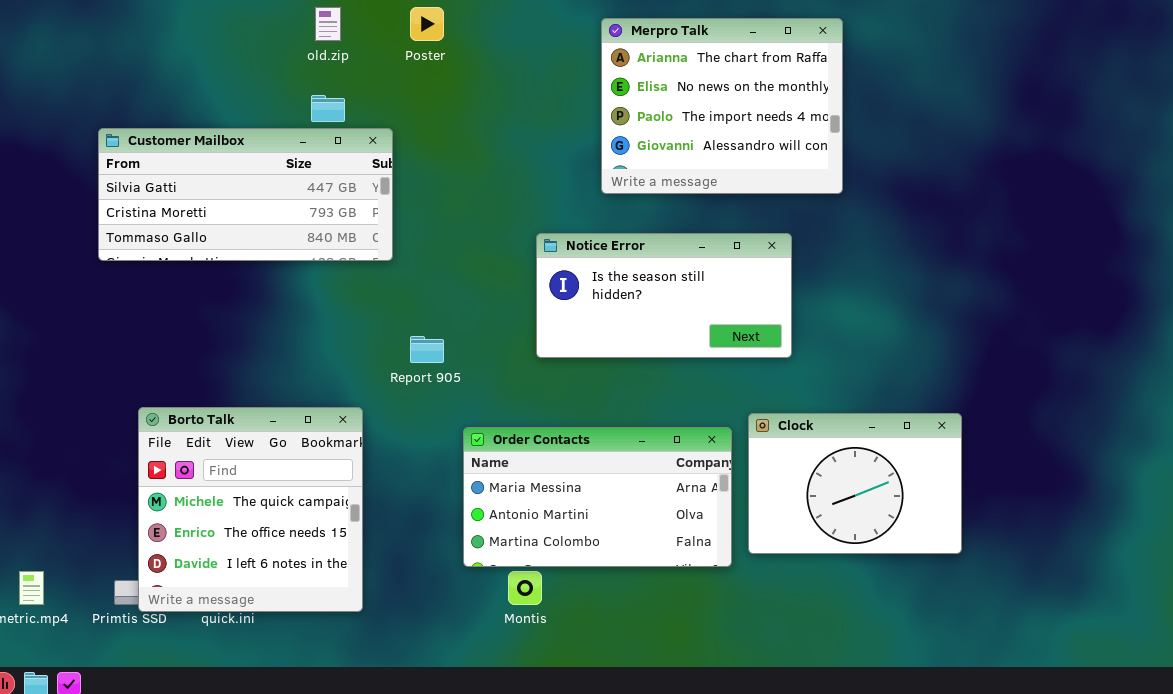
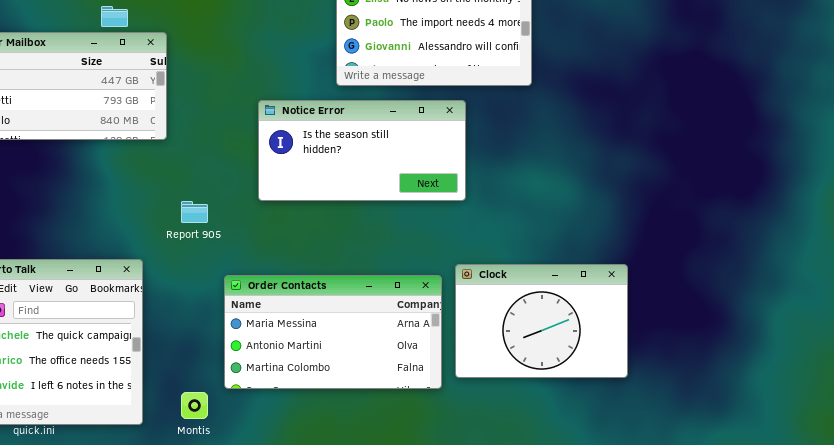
Notice Error: [536,233,792,358] -> [258,100,466,201], moved
Montis: [508,571,542,605] -> [181,392,208,419], moved

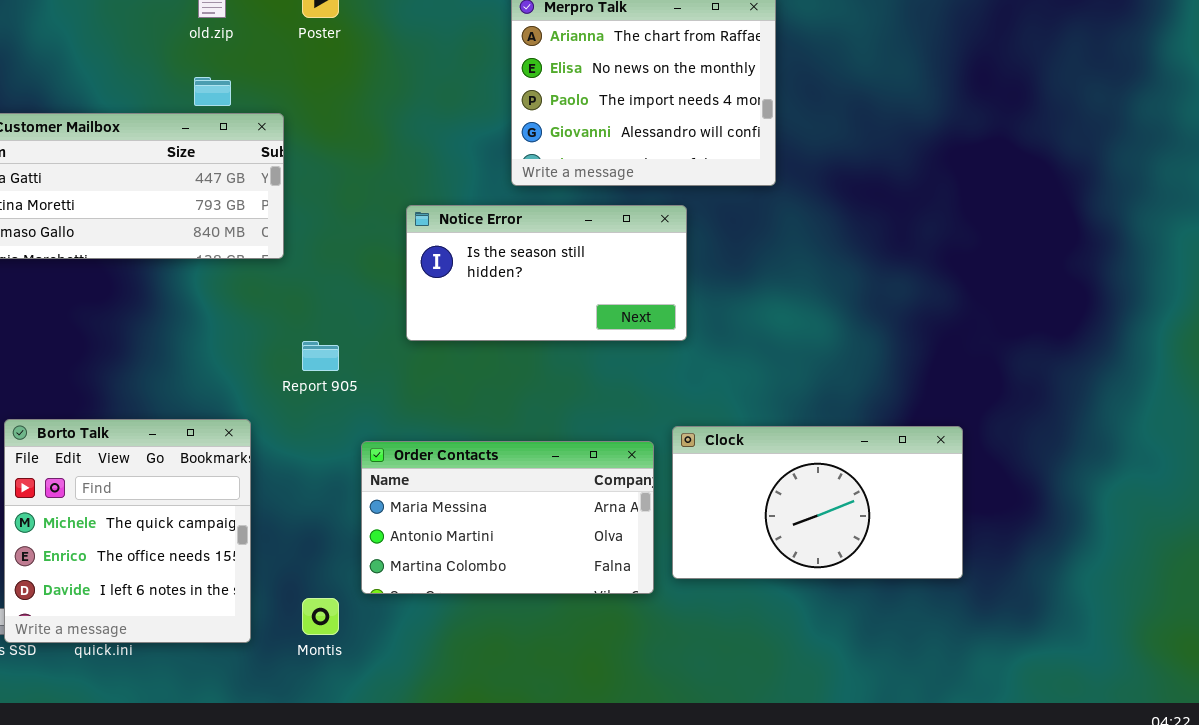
Clock: [455,264,628,378] -> [672,426,963,579], resized

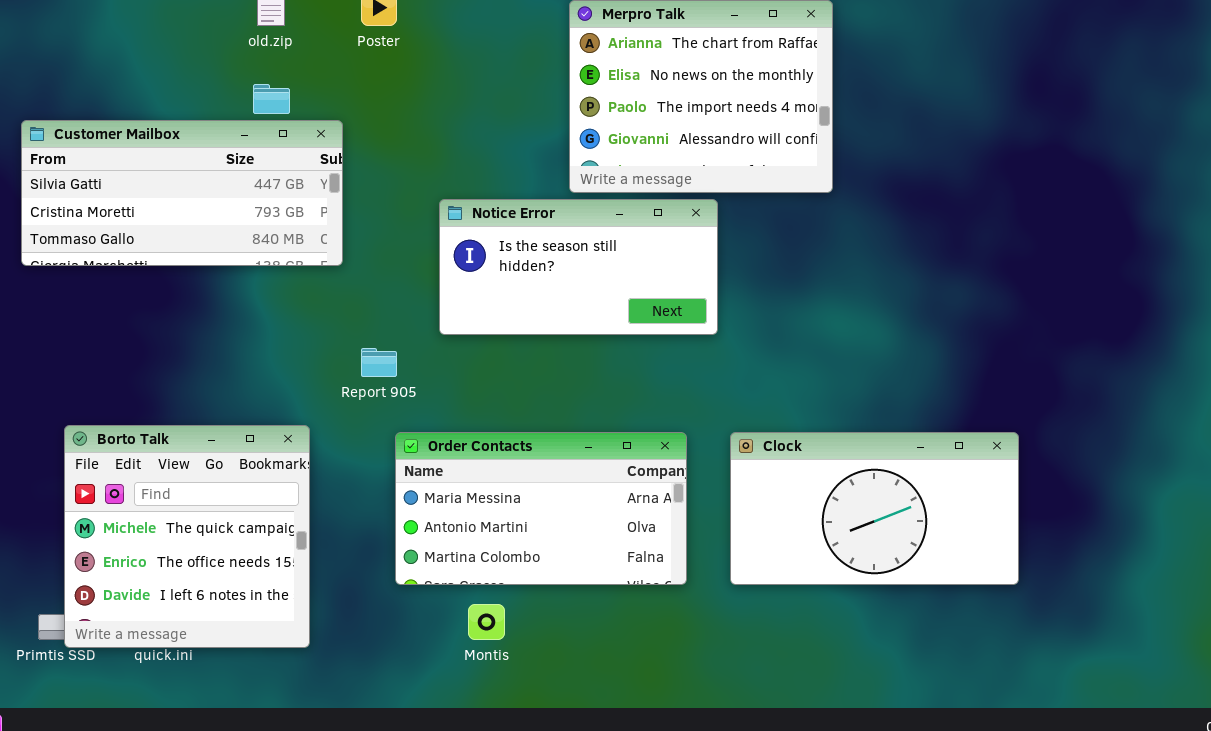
Notice Error: [406,205,687,341] -> [439,199,718,335], moved
Order Contacts: [361,441,654,594] -> [395,432,687,585], moved
Montis: [302,598,339,635] -> [468,604,505,640], moved

